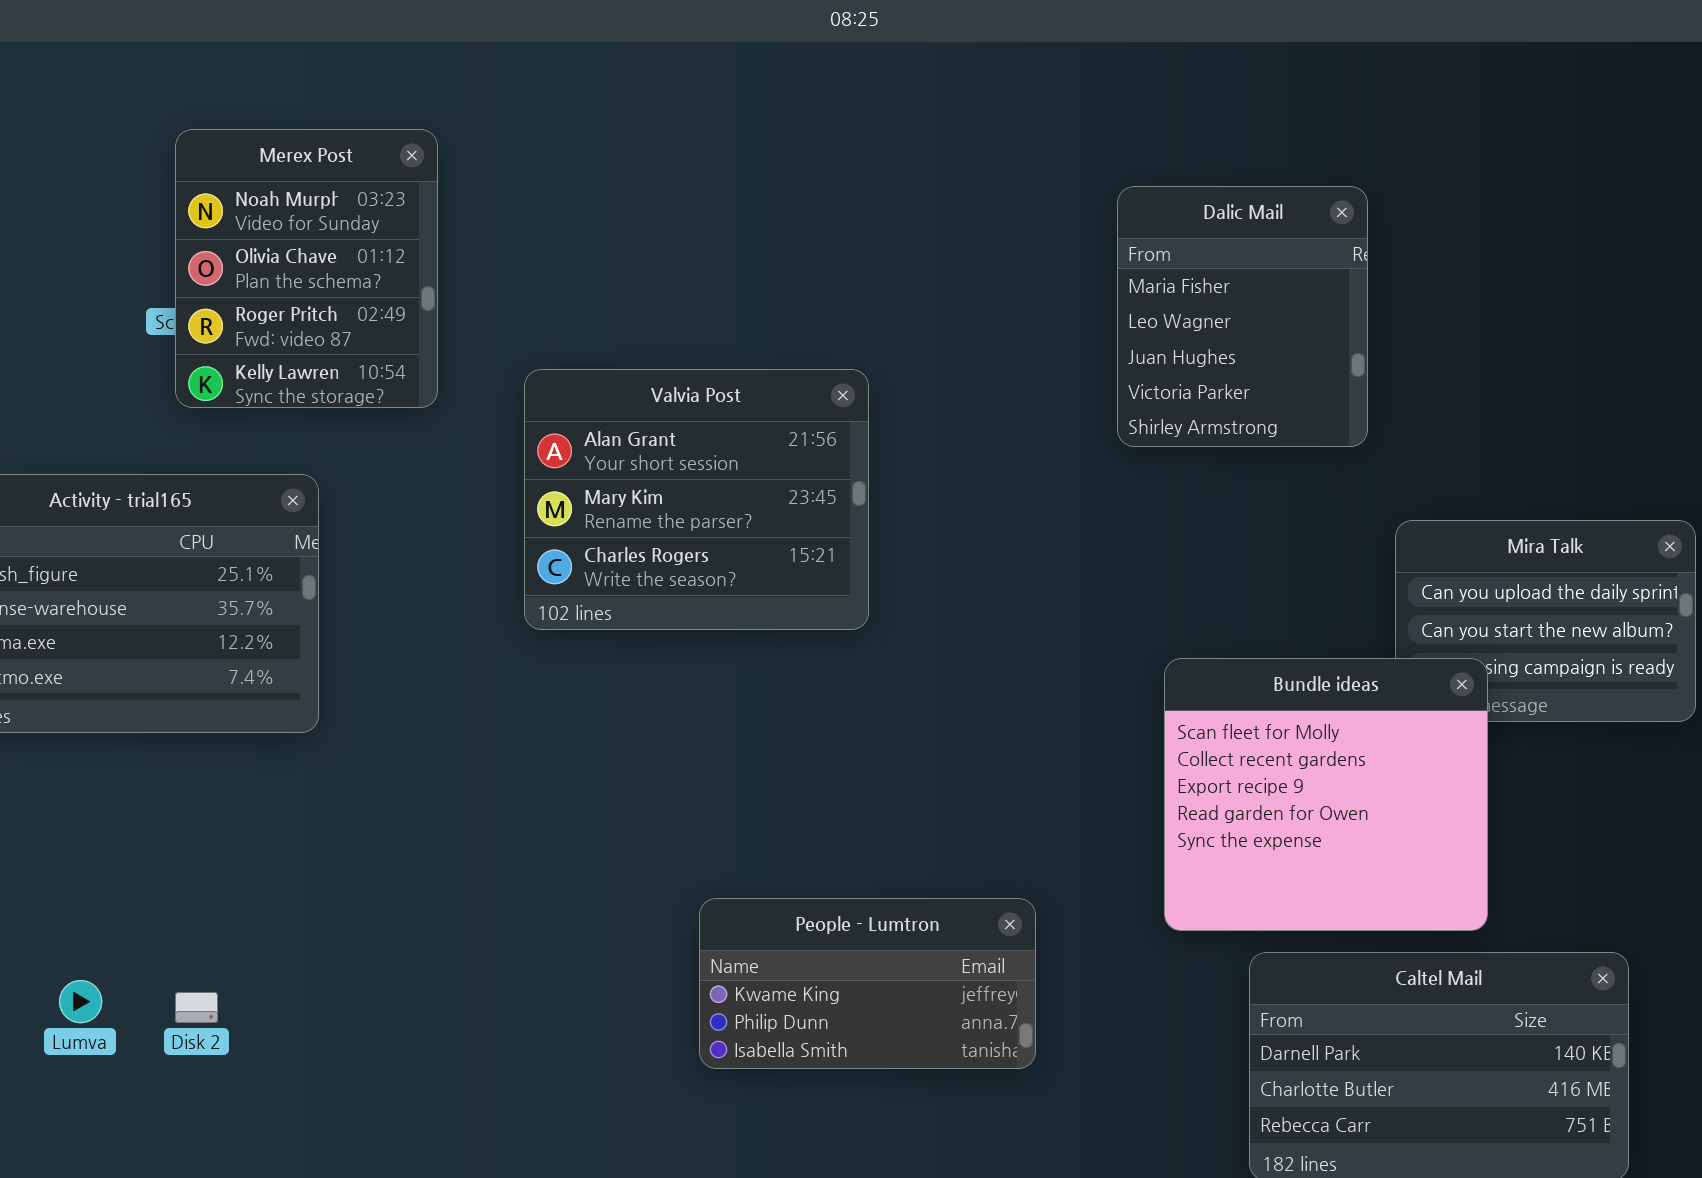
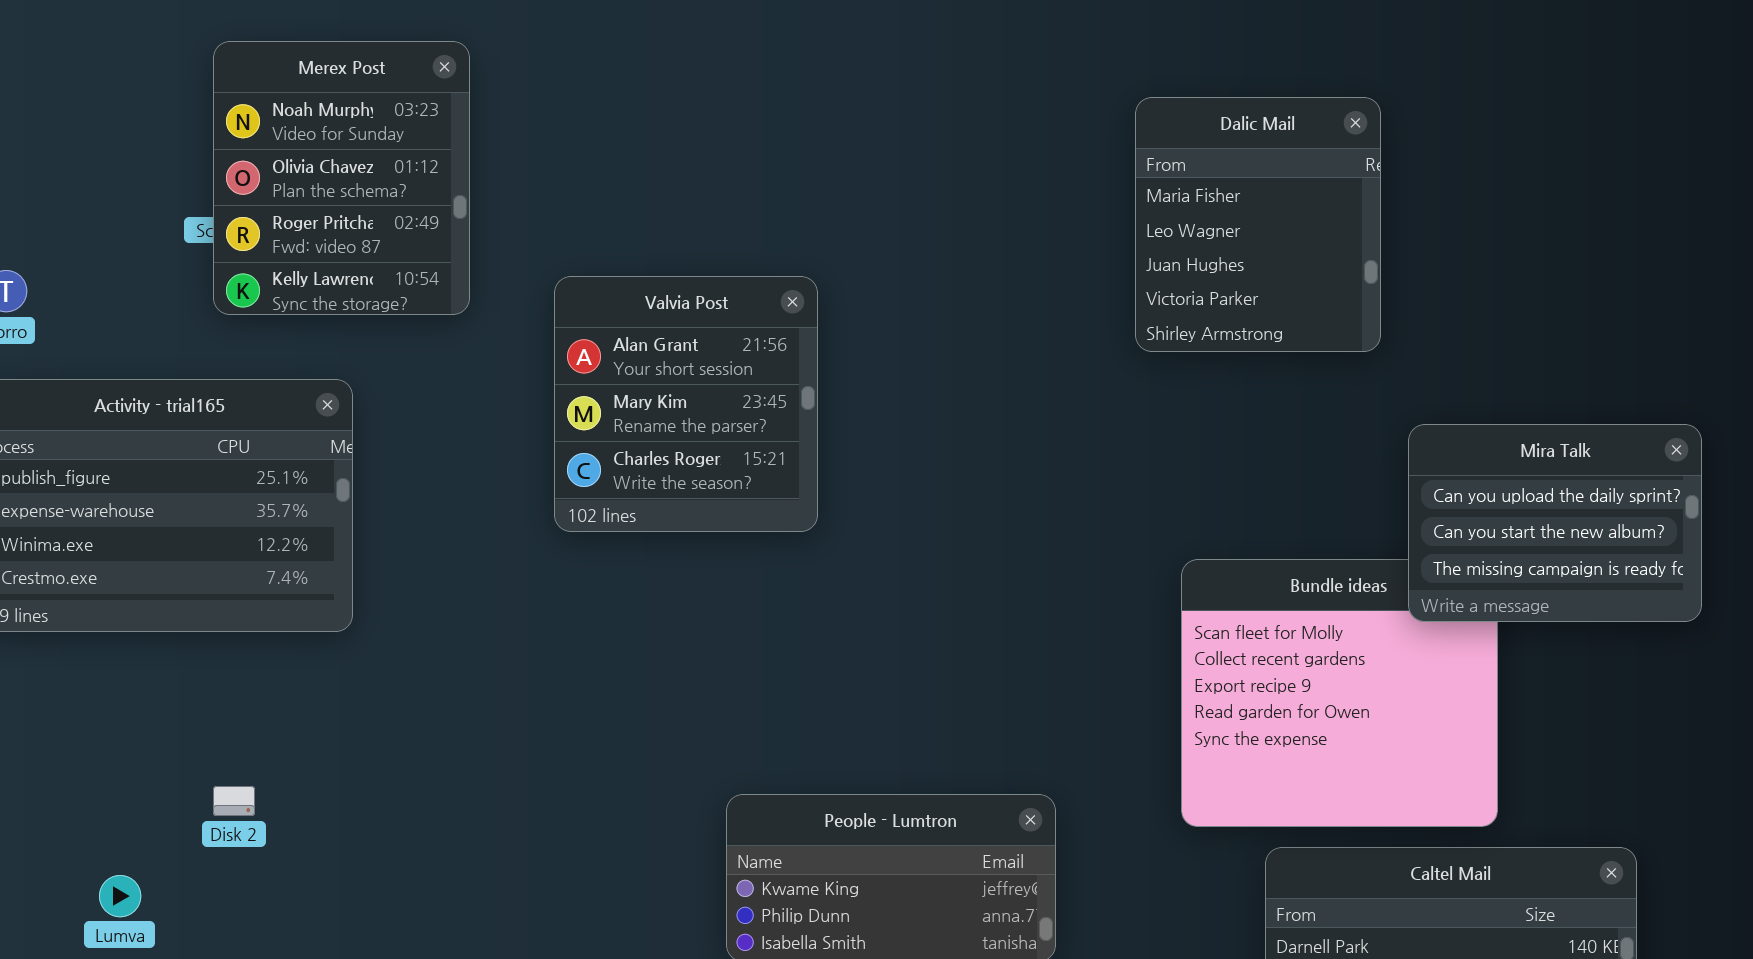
Valvia Post: [524,369,869,630] -> [554,276,818,532], resized
Mira Talk: [1395,520,1696,722] -> [1408,424,1702,622], raised
Disk 2: [175,992,218,1023] -> [213,786,255,816], moved

